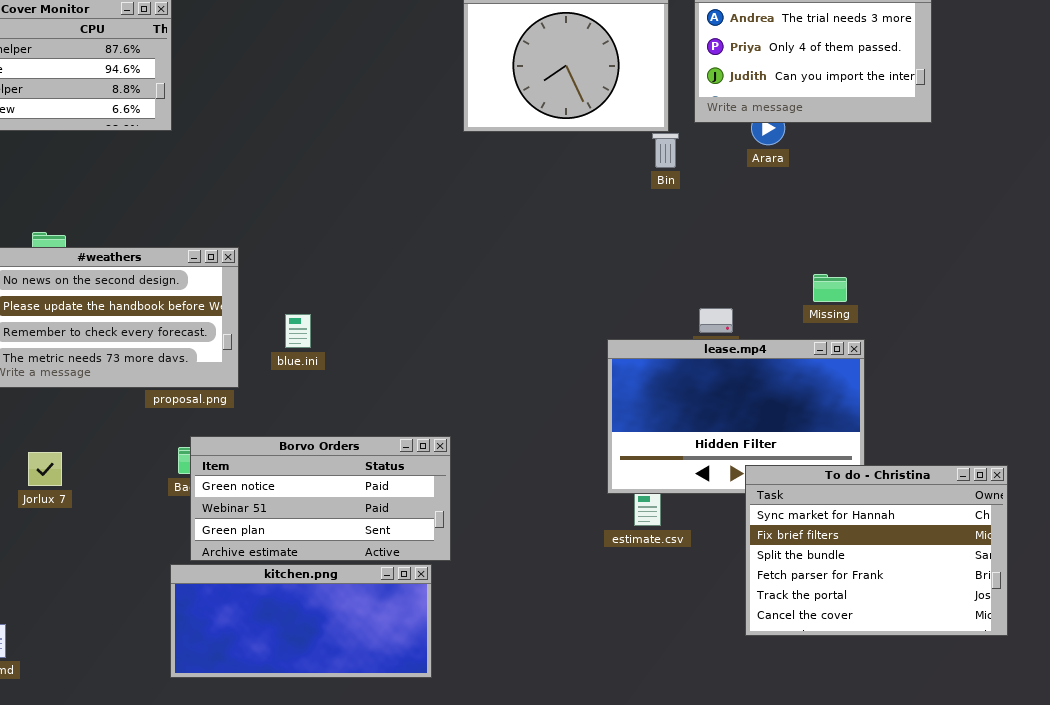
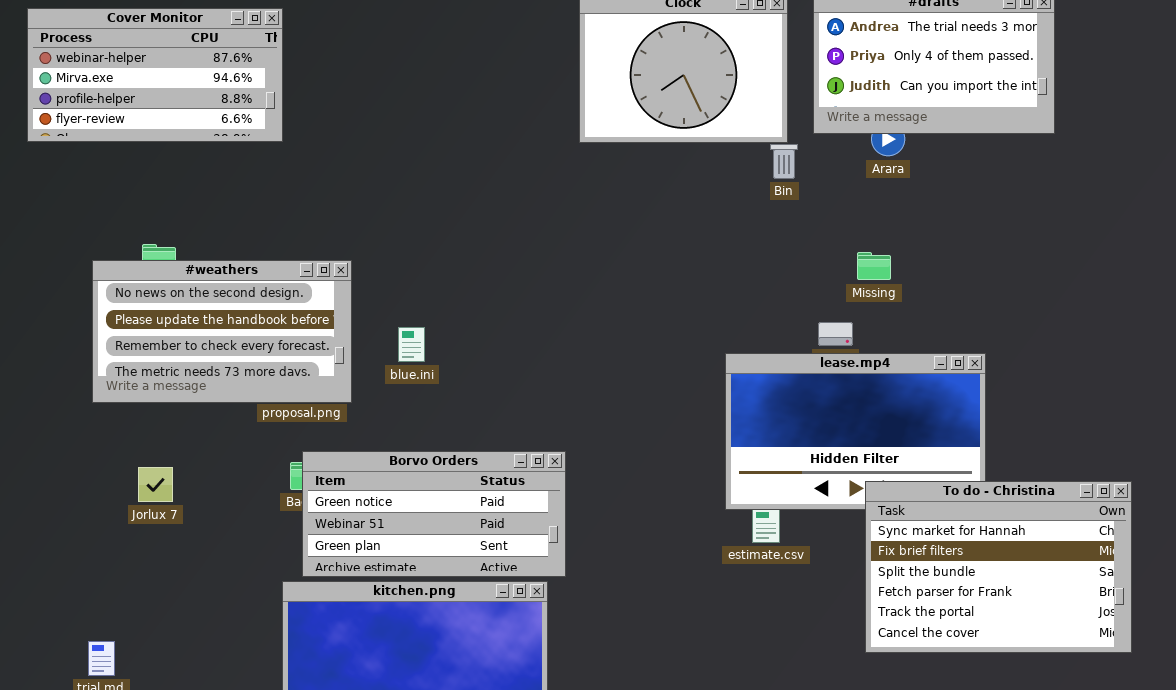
Missing: [813,274,847,302] -> [857,252,891,280], moved

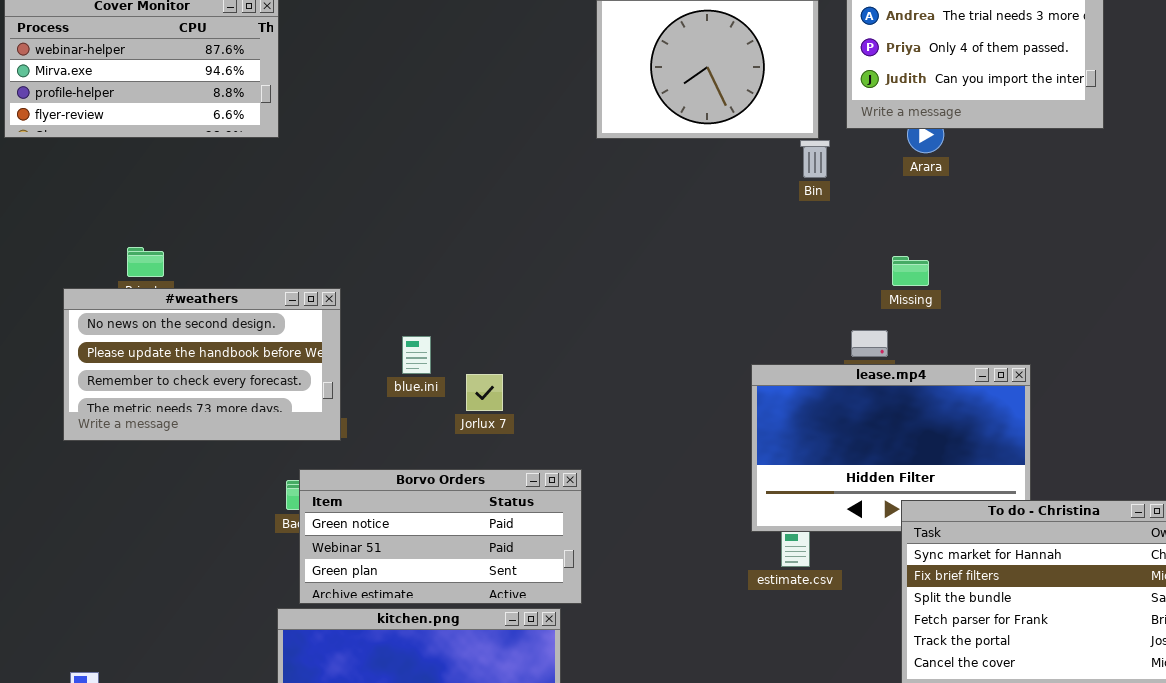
#weathers: [92,260,352,403] -> [63,288,341,441], moved
Jorlux 7: [138,467,173,502] -> [466,374,503,411], moved

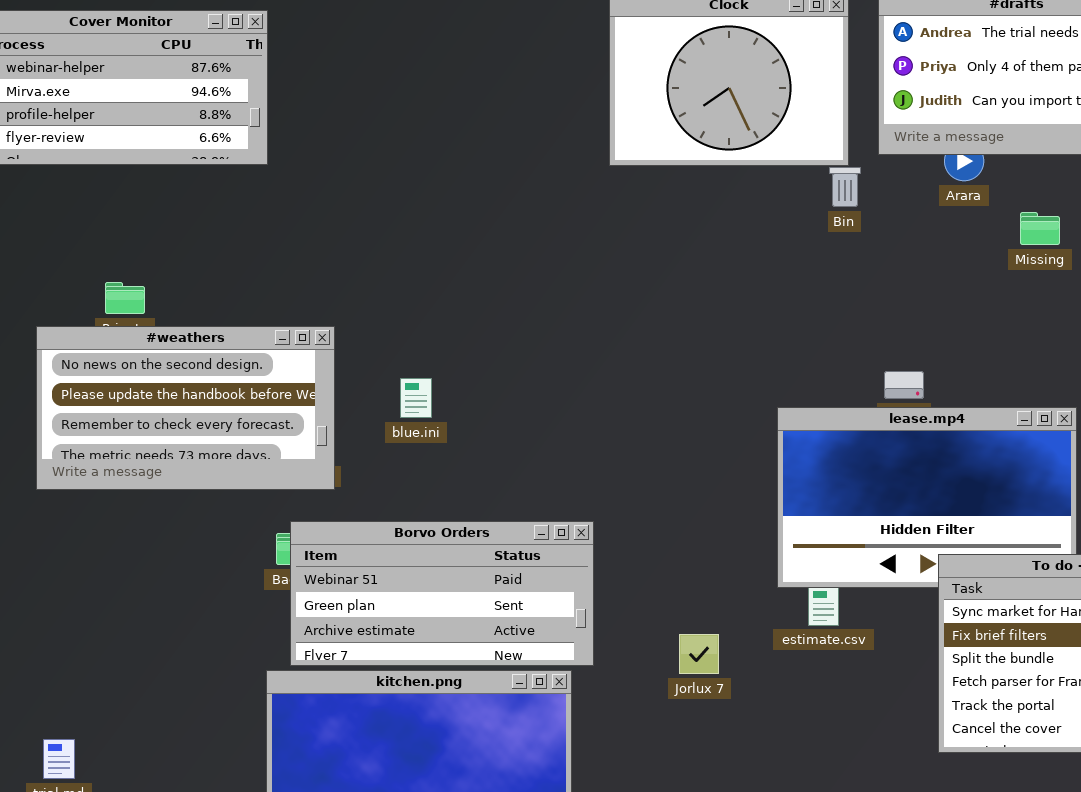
Missing: [892,256,929,286] -> [1020,212,1060,245], moved
Jorlux 7: [466,374,503,411] -> [679,634,719,674], moved
Borvo Orders: [299,469,582,604] -> [290,521,594,666], scrolled down 1 row

